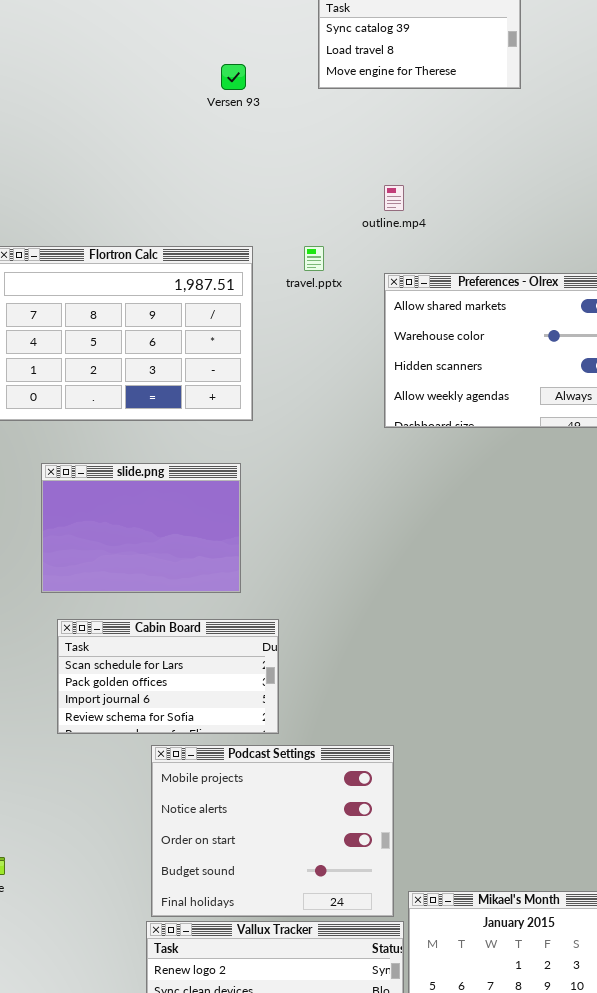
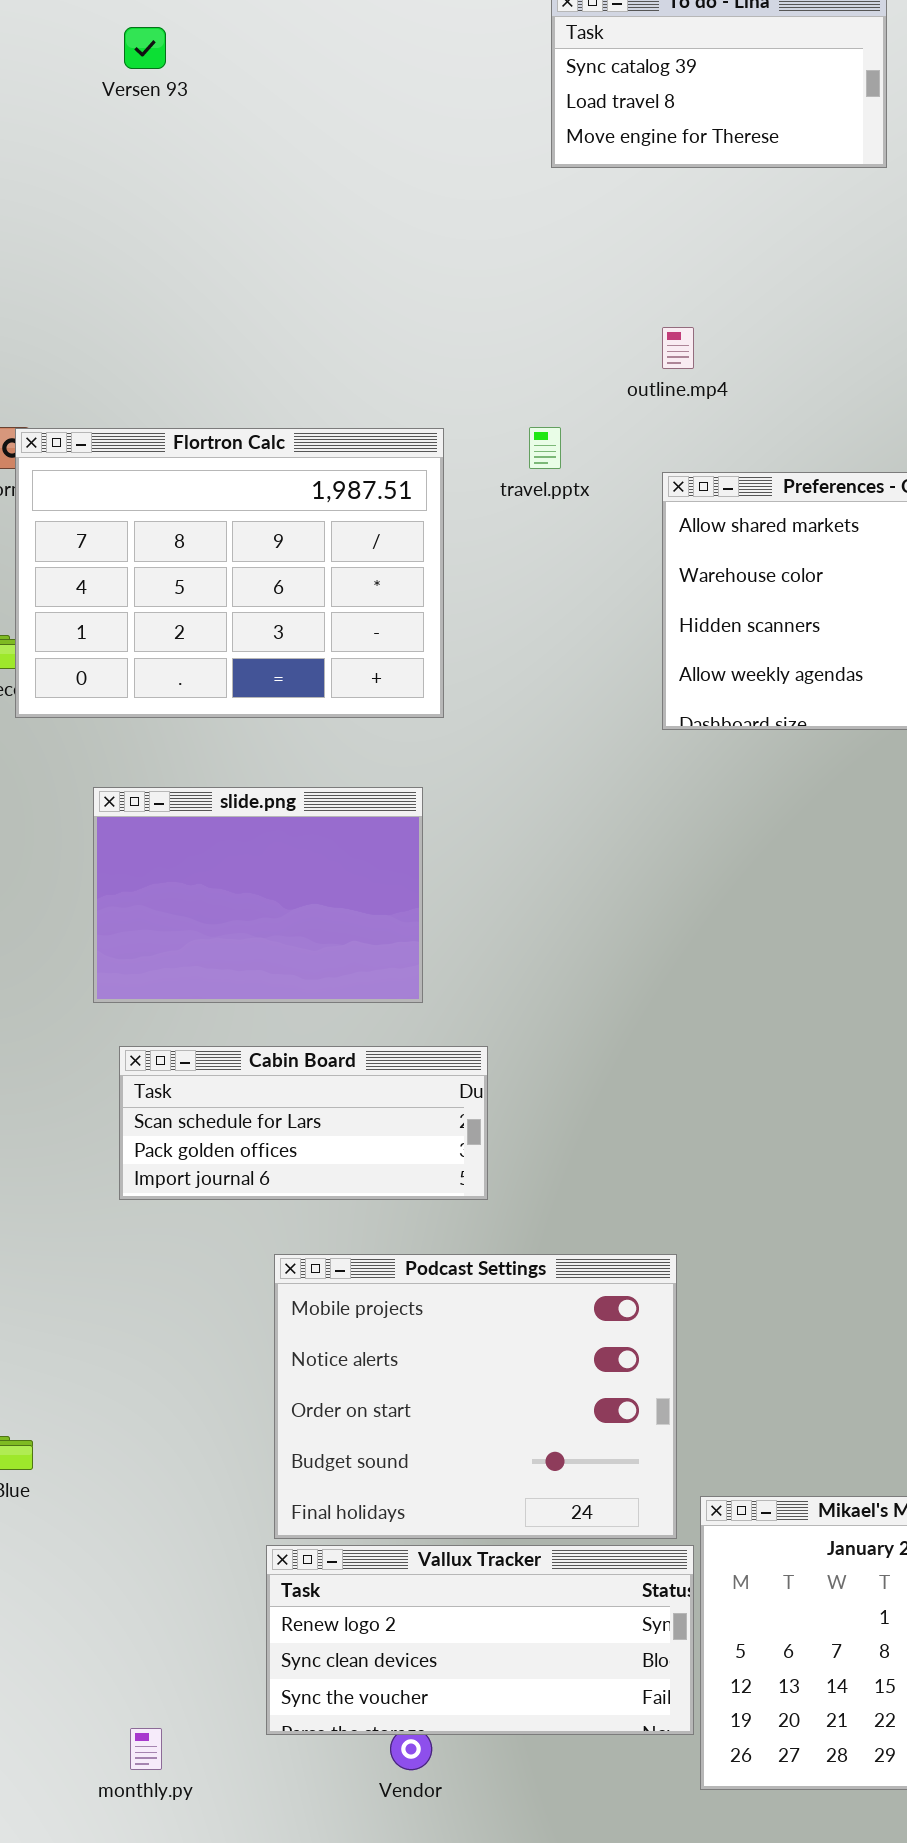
Versen 93: [221,64,246,90] -> [124,27,166,69], moved
Cabin Board: [57,619,279,734] -> [119,1046,488,1200], resized

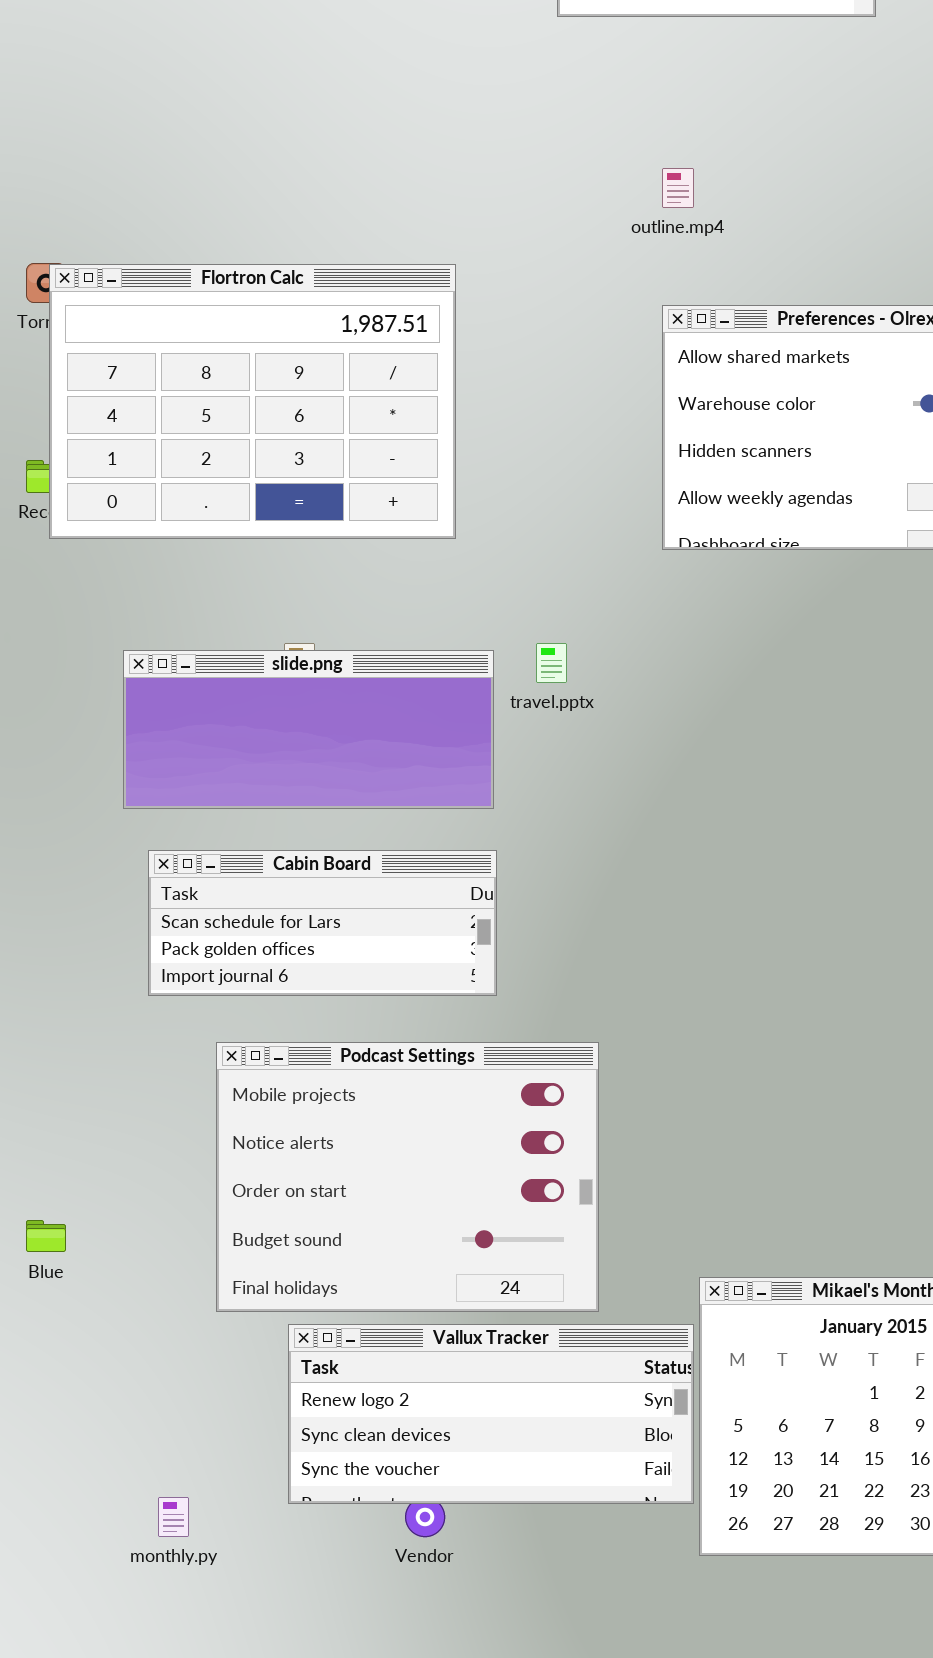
travel.pptx: [529,427,561,469] -> [536,643,567,683], moved
slide.png: [93,787,423,1003] -> [123,650,494,809], resized
Podcast Settings: [274,1254,677,1539] -> [216,1042,599,1312], moved

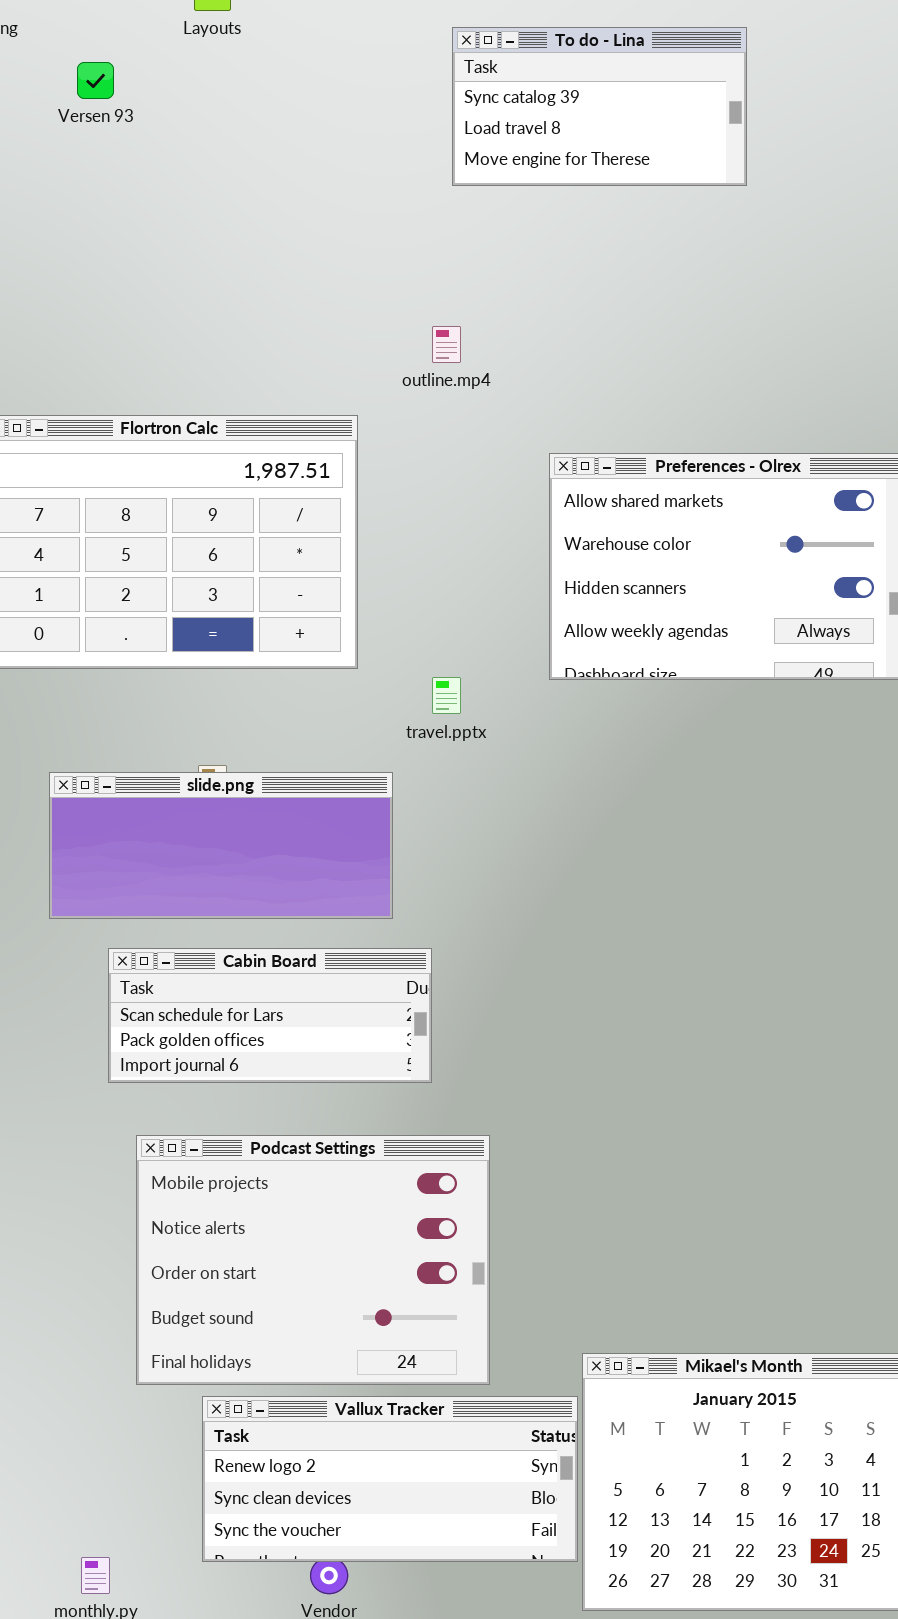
outline.mp4: [662,168,694,208] -> [432,326,461,363], moved
travel.pptx: [536,643,567,683] -> [432,677,461,714], moved
Cabin Board: [148,850,497,996] -> [108,948,432,1083], moved

